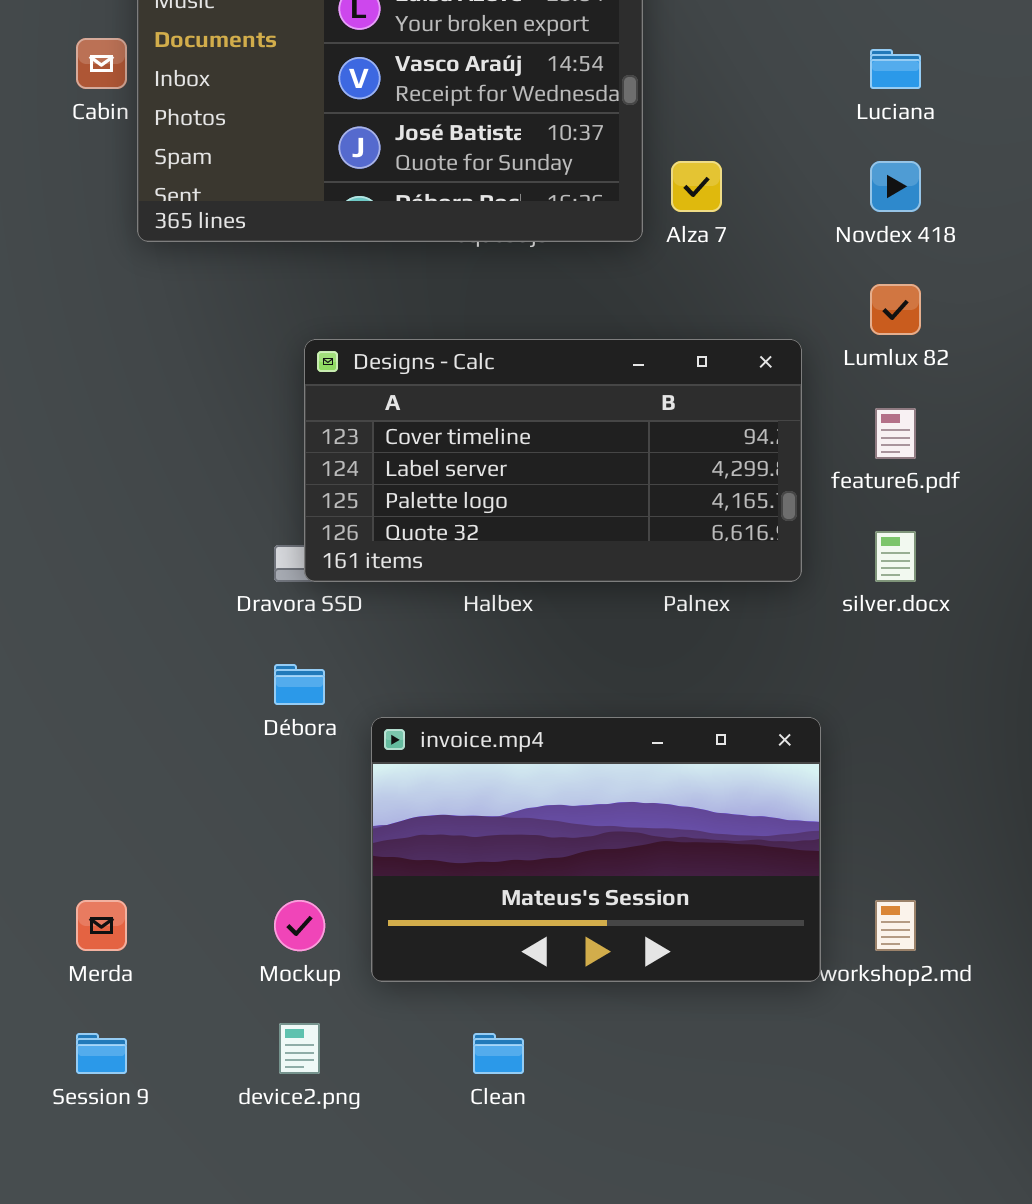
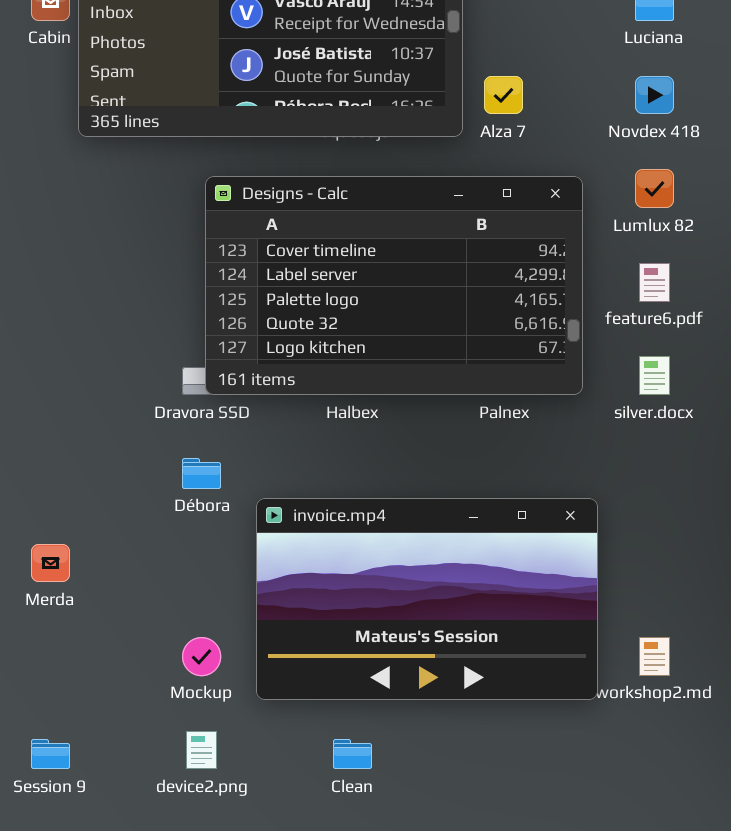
Designs - Calc: [304,339,802,582] -> [205,176,583,395], resized
Merda: [76,900,127,951] -> [31,544,70,582], moved

